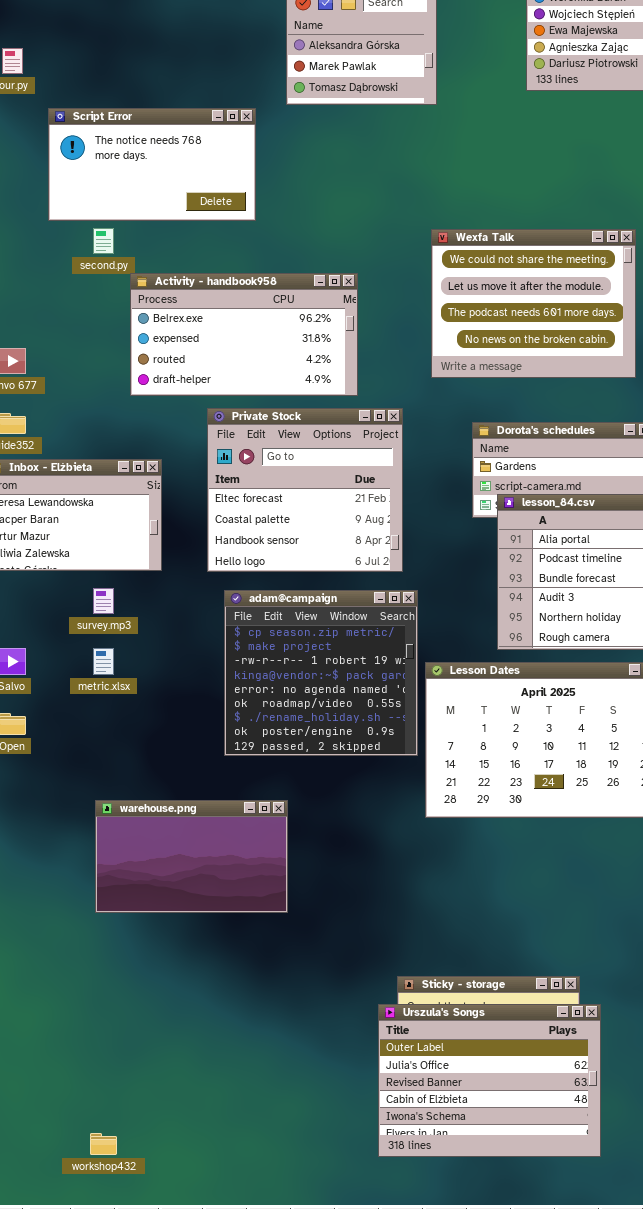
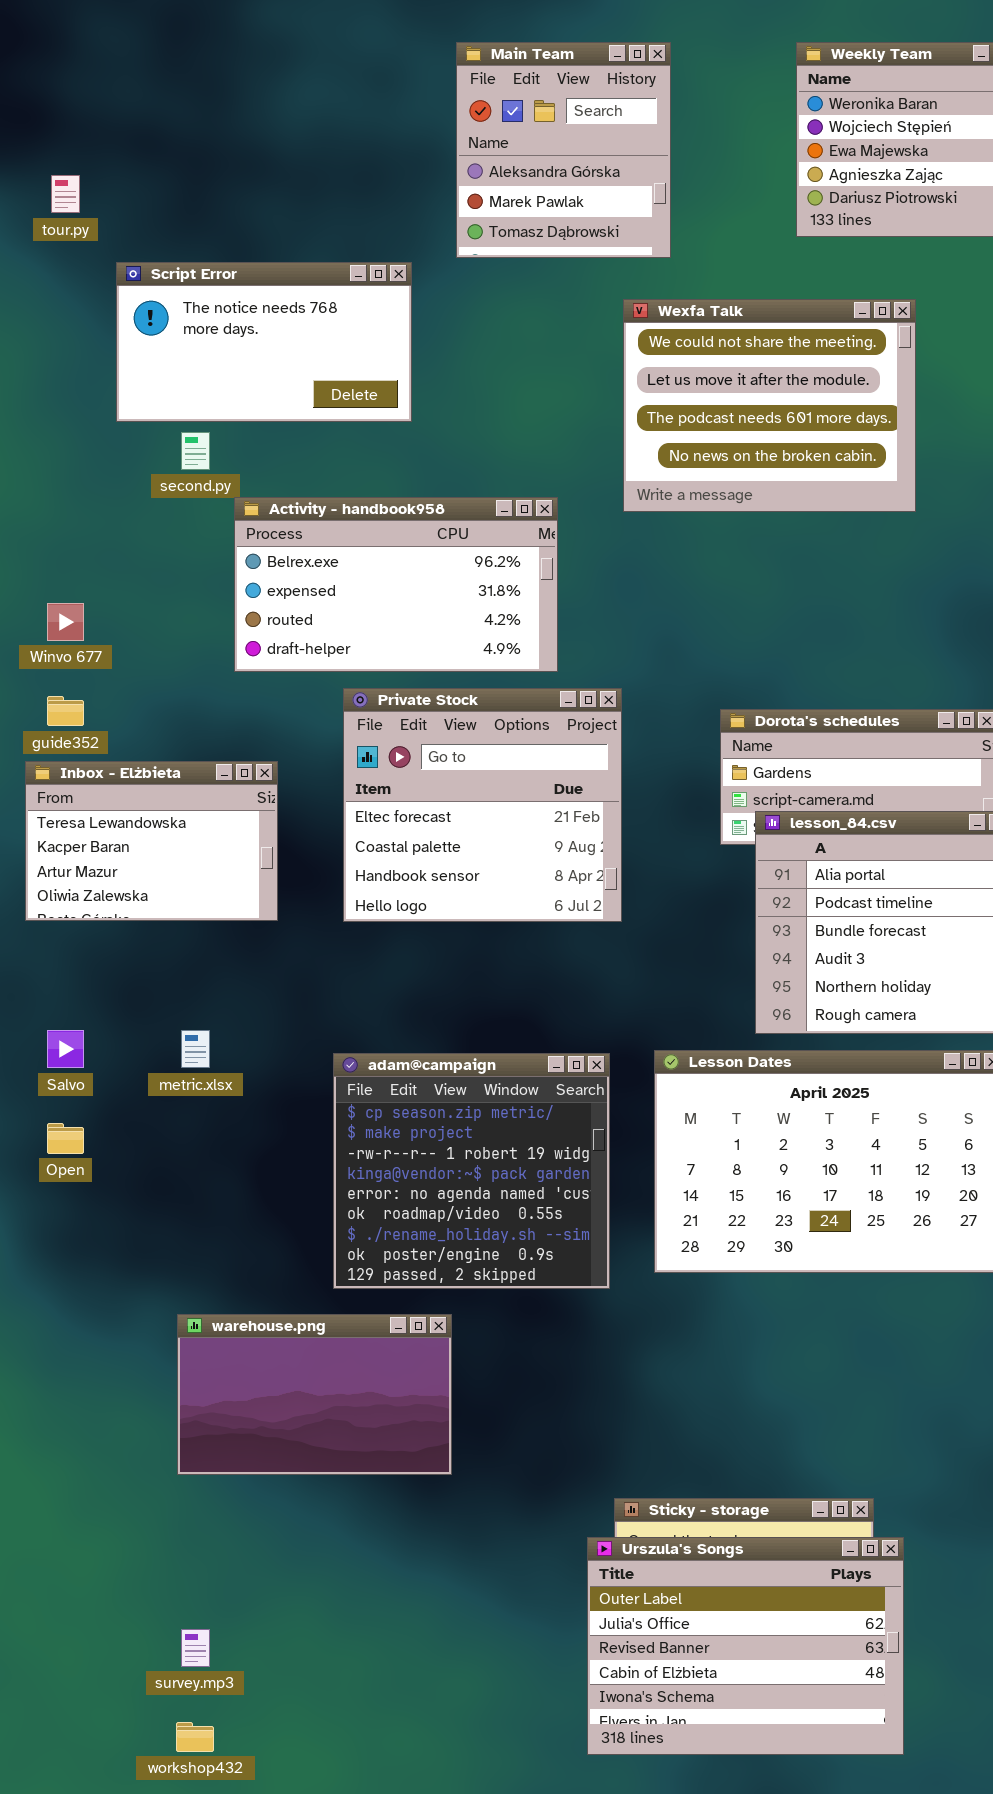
Wexfa Talk: [431,229,636,378] -> [623,299,916,512], moved
survey.mp3: [93,588,114,614] -> [181,1629,210,1667], moved
adam@campaign: [224,590,418,756] -> [333,1053,610,1289], moved
warehouse.png: [95,800,288,913] -> [177,1314,452,1475], moved

